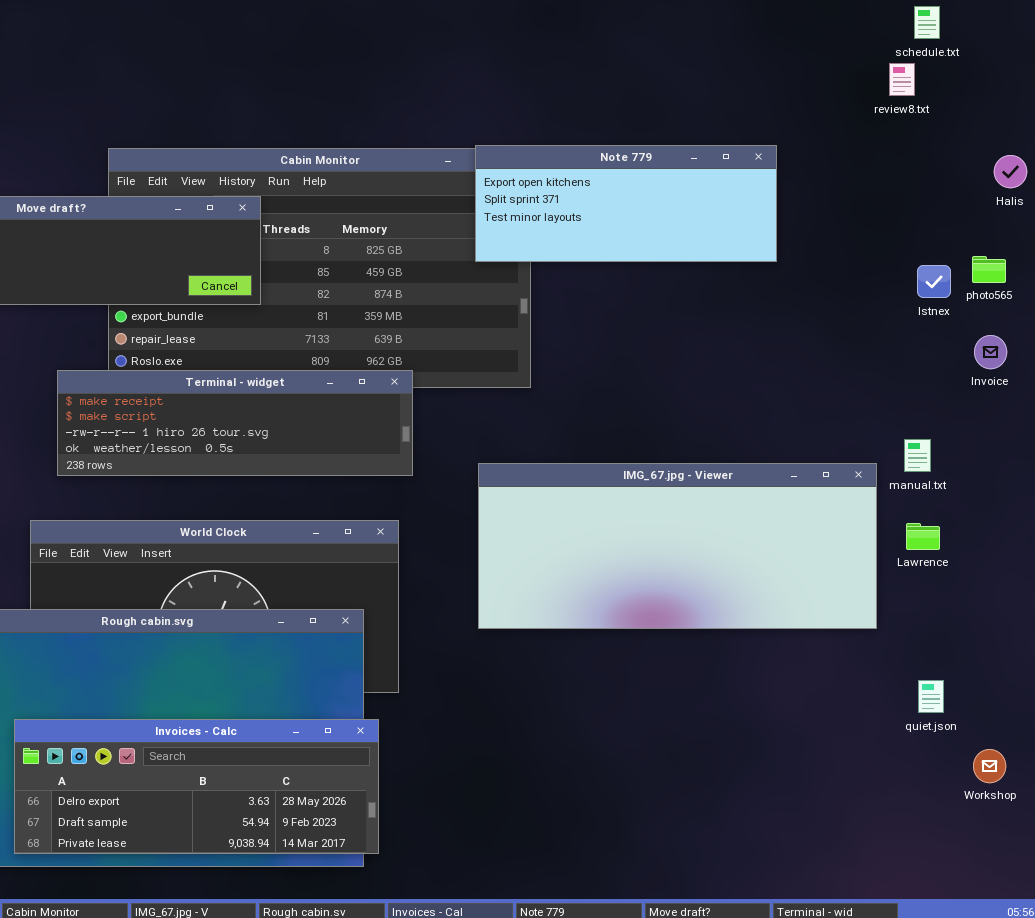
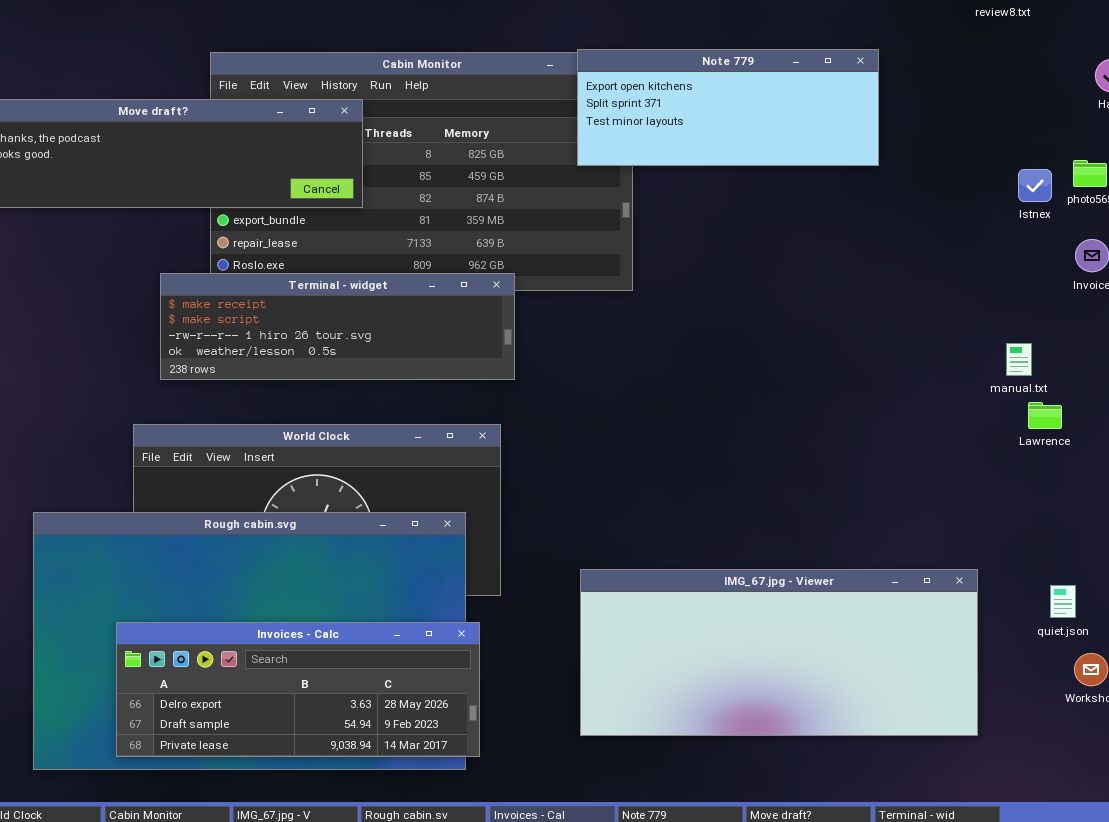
IMG_67.jpg - Viewer: [478,463,877,629] -> [580,569,978,736], moved
Lawrence: [906,523,940,550] -> [1028,402,1062,429], moved
quiet.json: [918,680,944,713] -> [1050,585,1076,618], moved

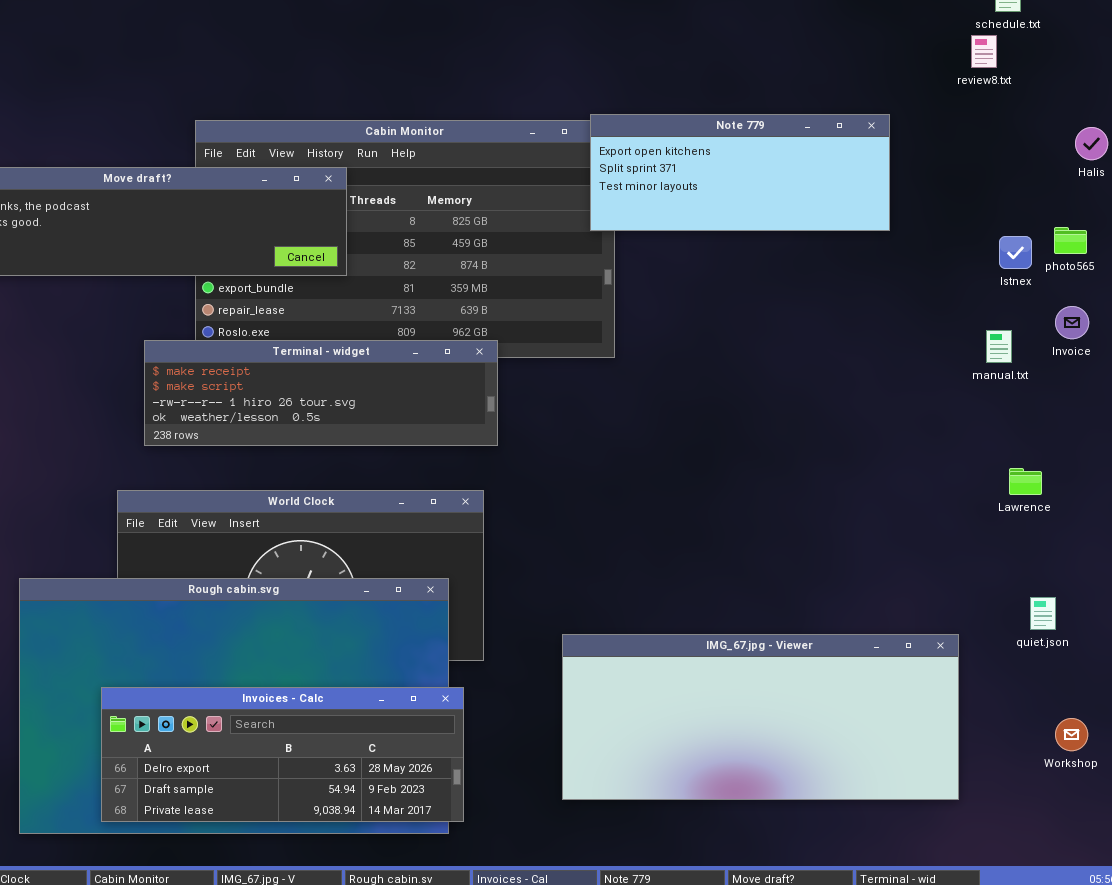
Note 779: [577,49,879,166] -> [590,114,890,231], moved
manual.txt: [1006,343,1032,376] -> [986,330,1012,363], moved
quiet.json: [1050,585,1076,618] -> [1030,597,1056,630], moved

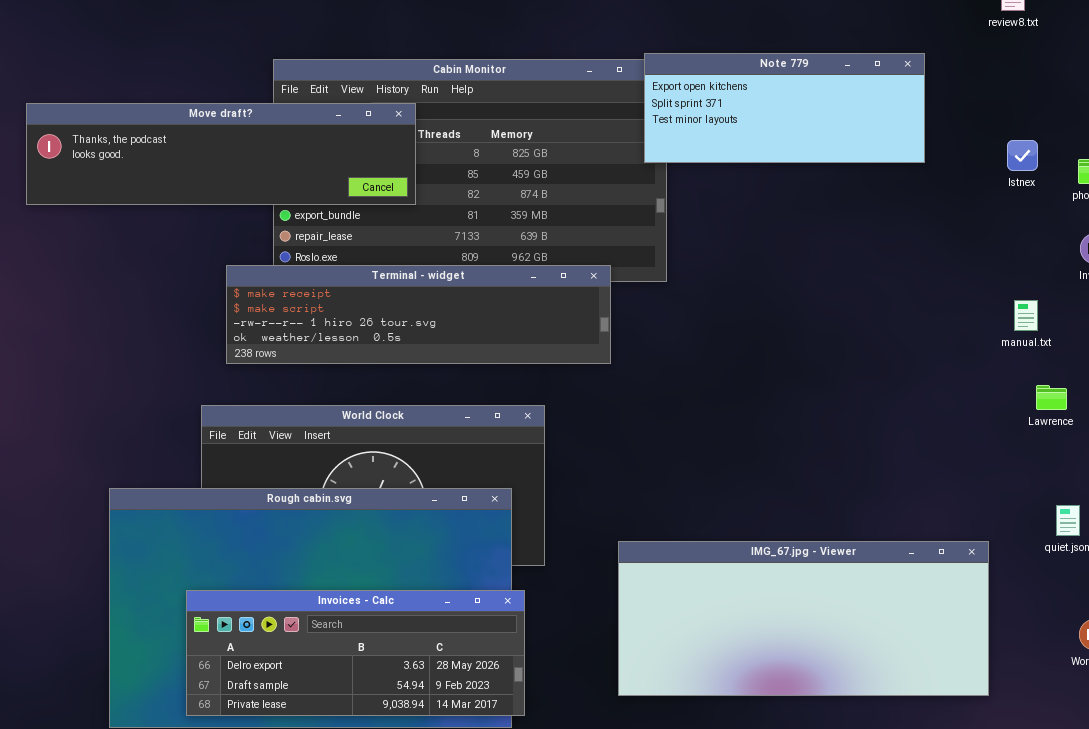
Istnex: [999,236,1032,269] -> [1007,140,1038,171], moved
manual.txt: [986,330,1012,363] -> [1014,300,1038,331], moved
Terminal - widget: [144,340,498,446] -> [226,265,611,364], resized

